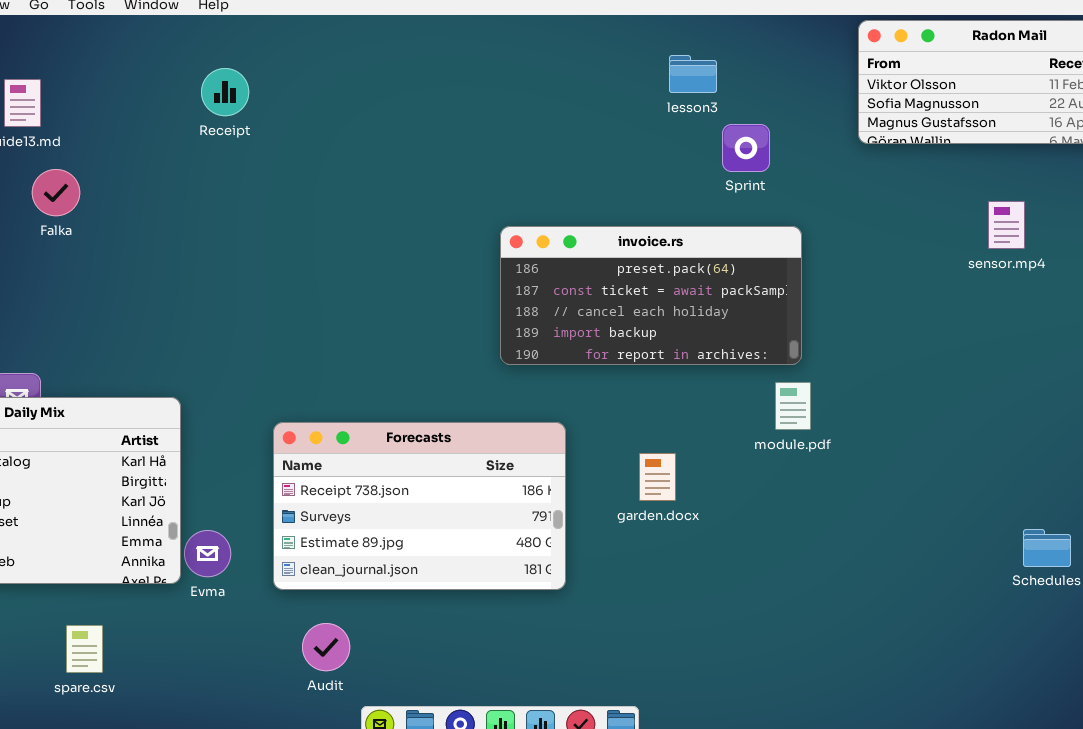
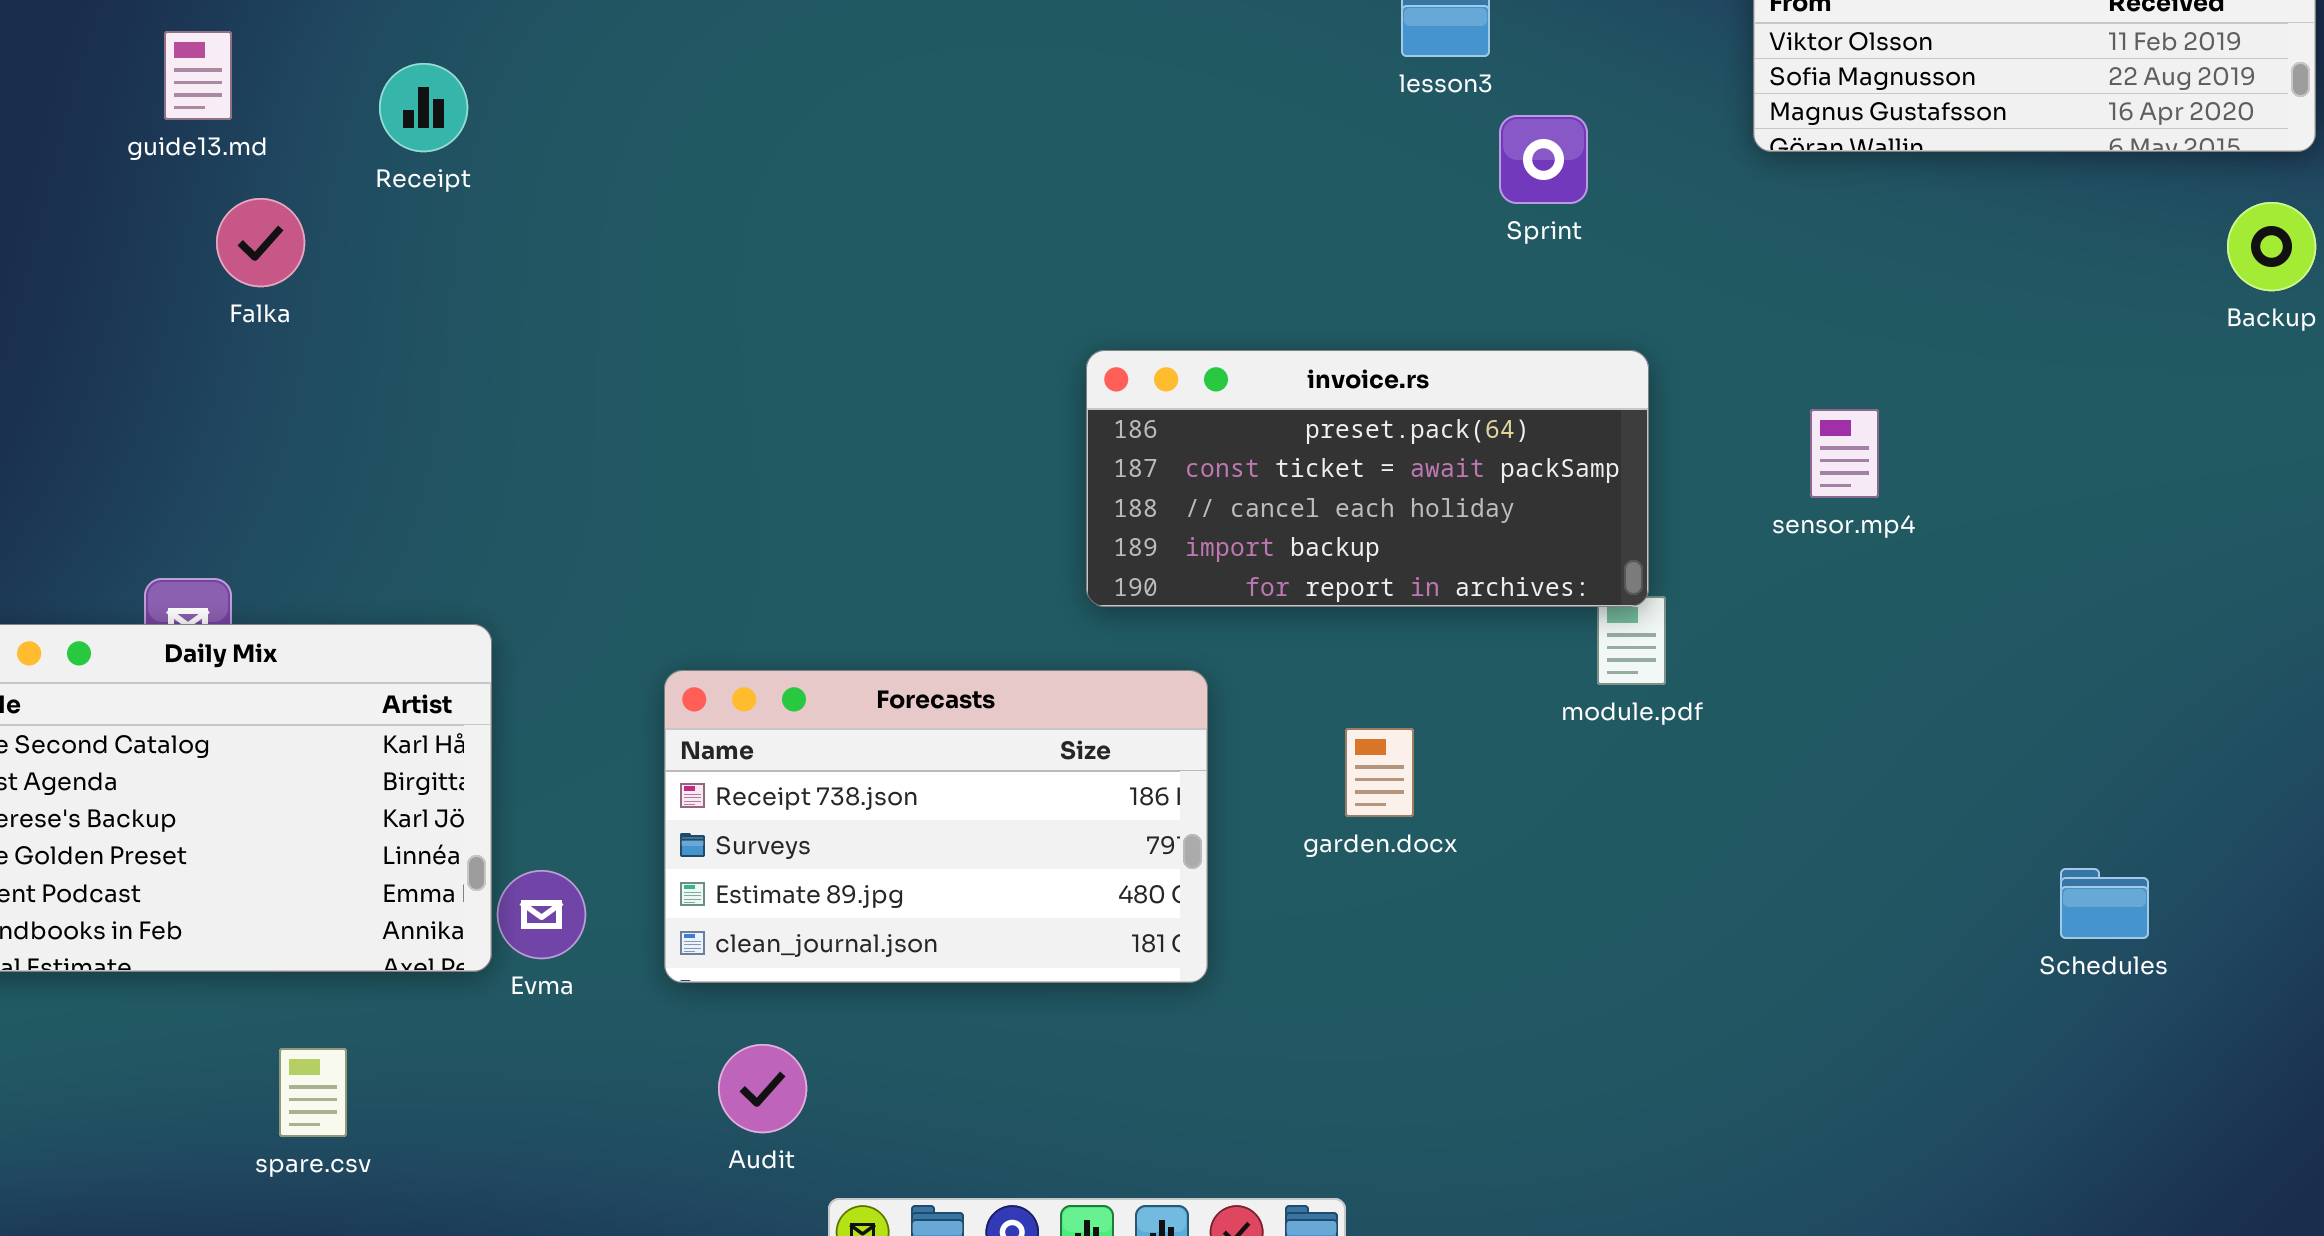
Receipt: [201,68,249,116] -> [379,63,468,152], moved
sensor.mp4: [988,201,1025,249] -> [1810,409,1879,498], moved
invoice.rs: [500,226,802,365] -> [1086,350,1649,607], moved

